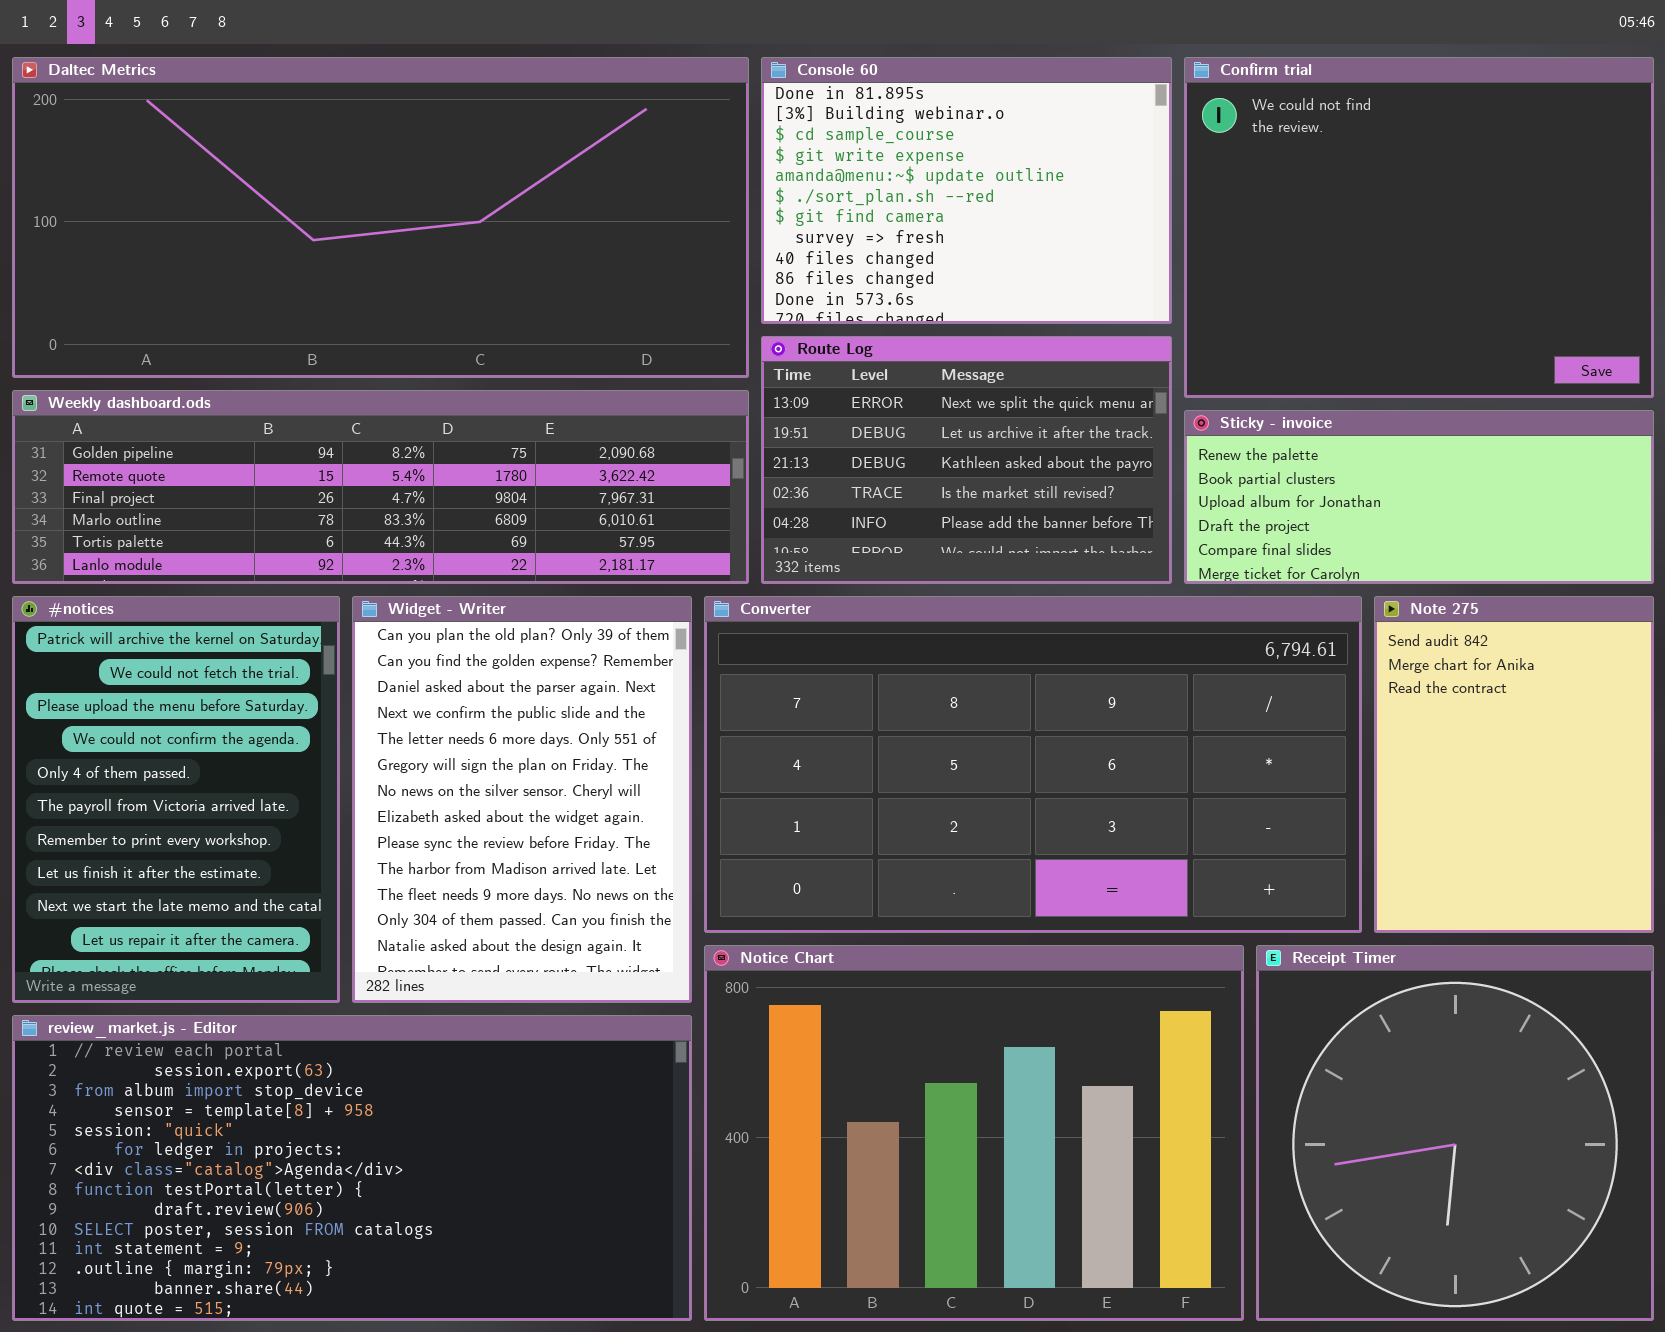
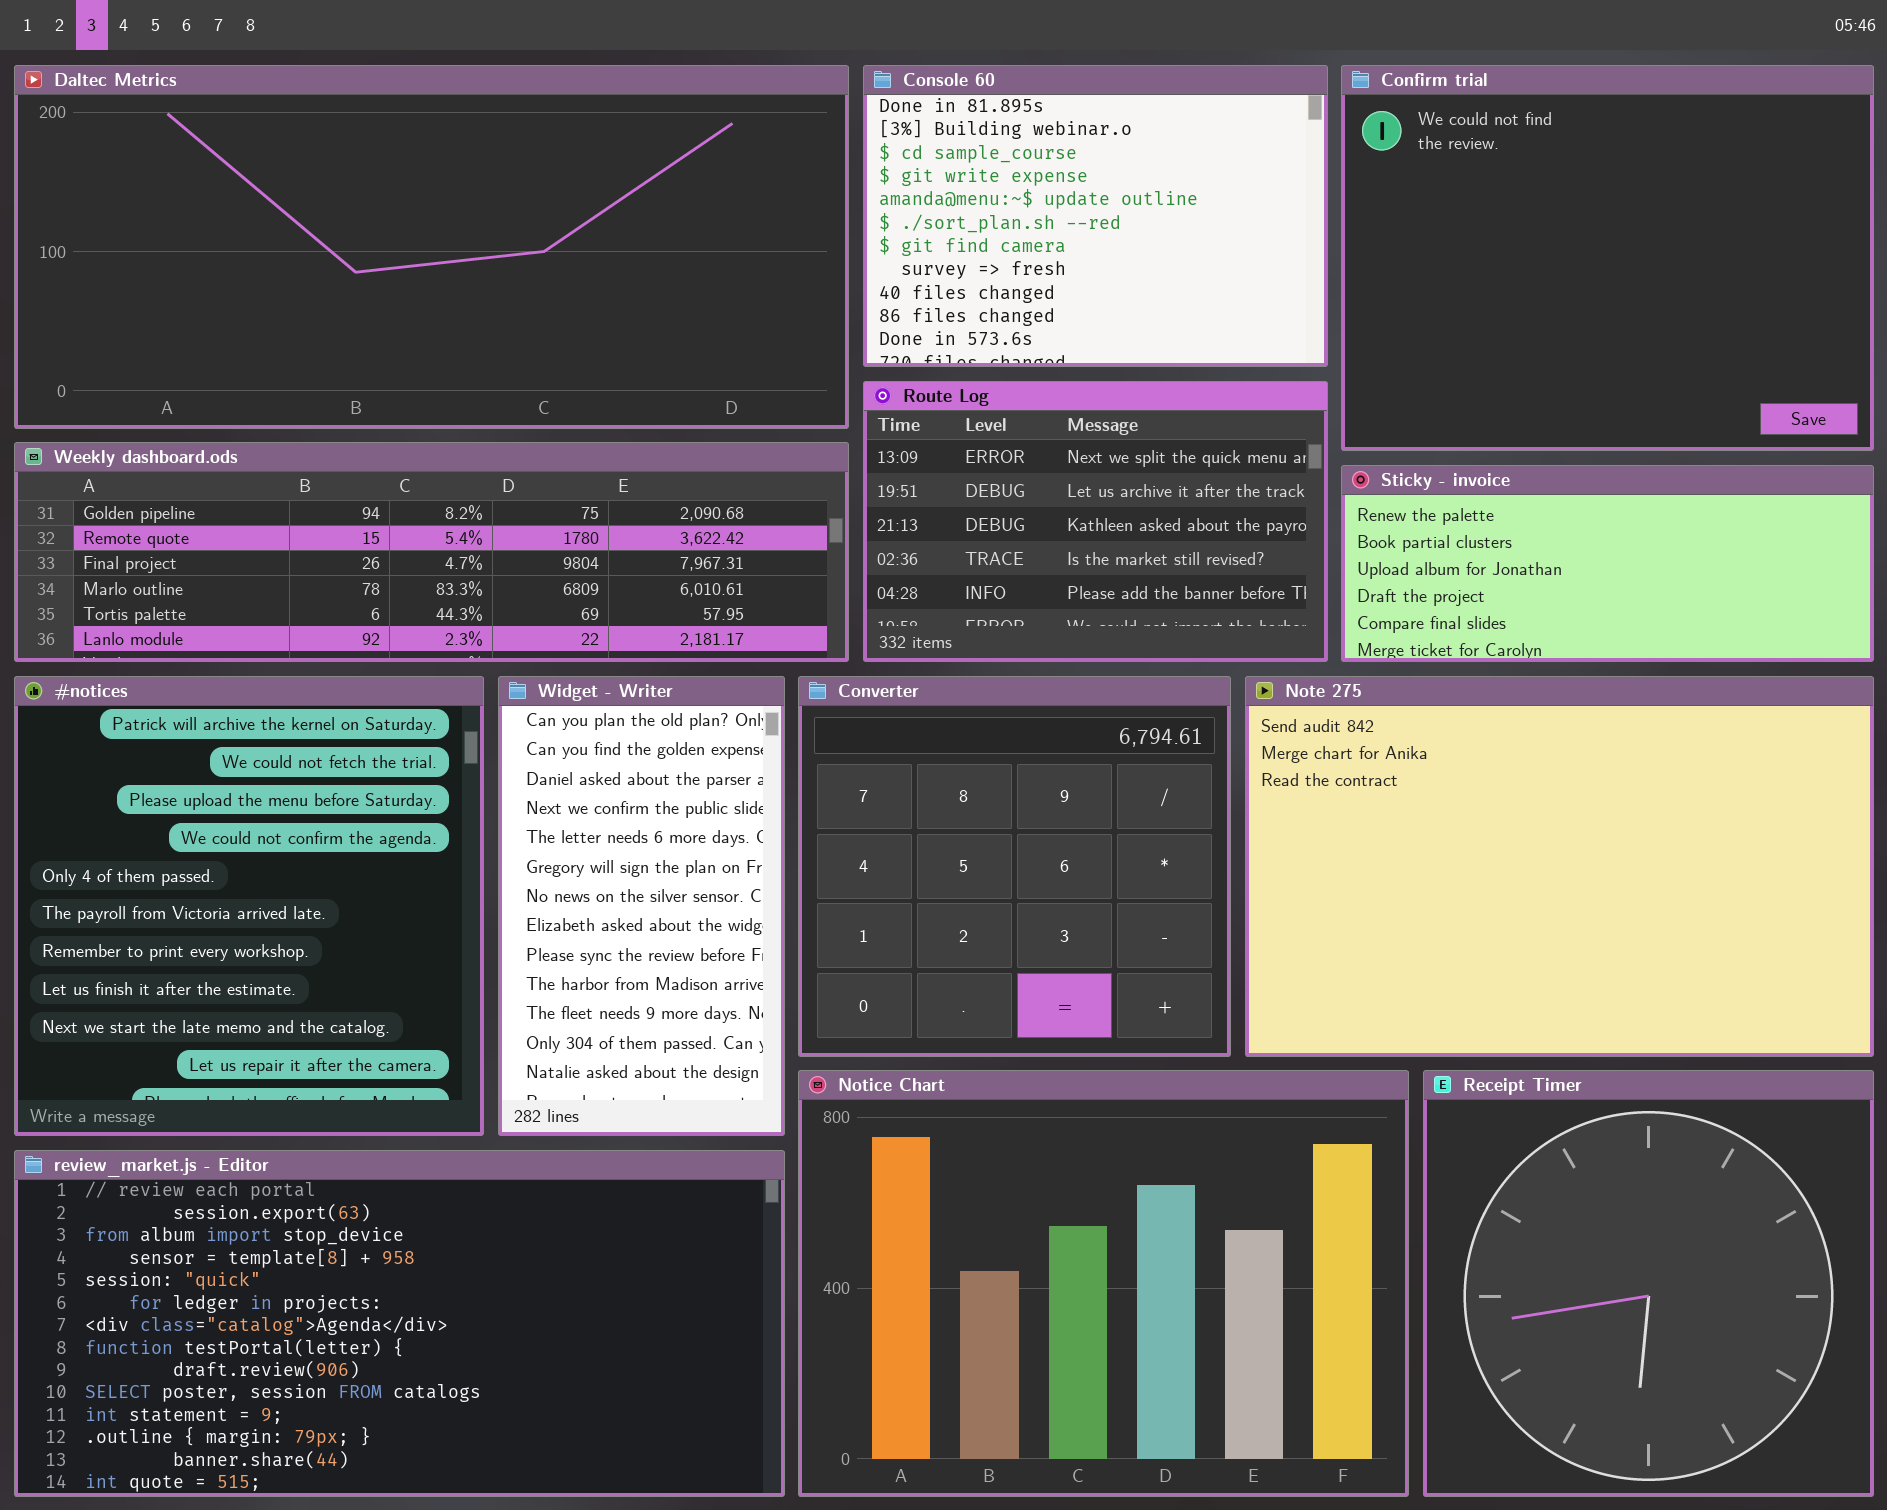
#notices: [12,596,340,1003] -> [14,676,484,1136], resized
Widget - Writer: [352,596,692,1003] -> [498,676,785,1136], resized
Converter: [704,596,1362,933] -> [798,676,1231,1057], resized
Note 275: [1374,596,1654,933] -> [1245,676,1874,1057], resized

